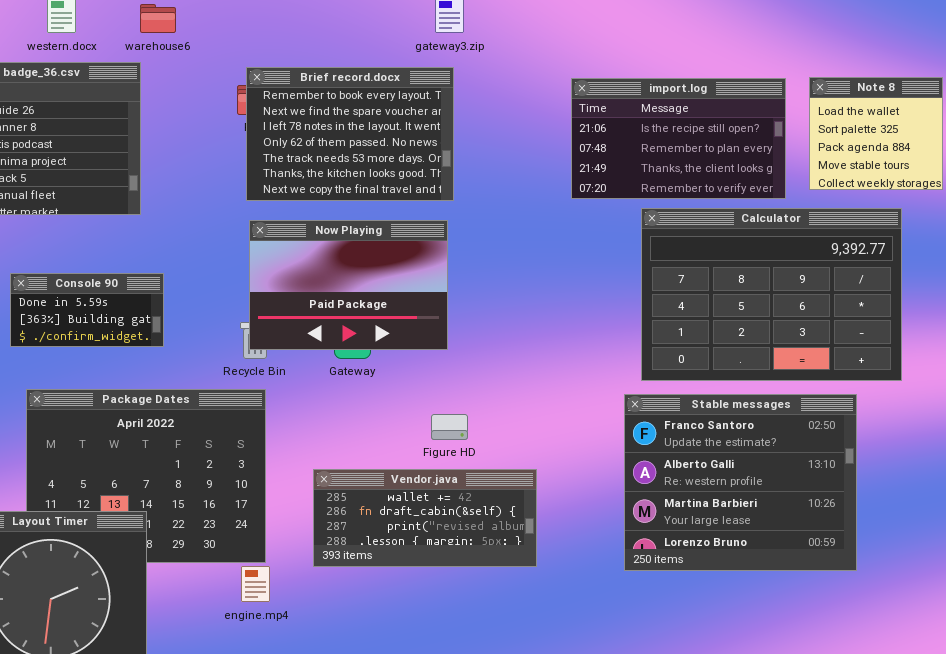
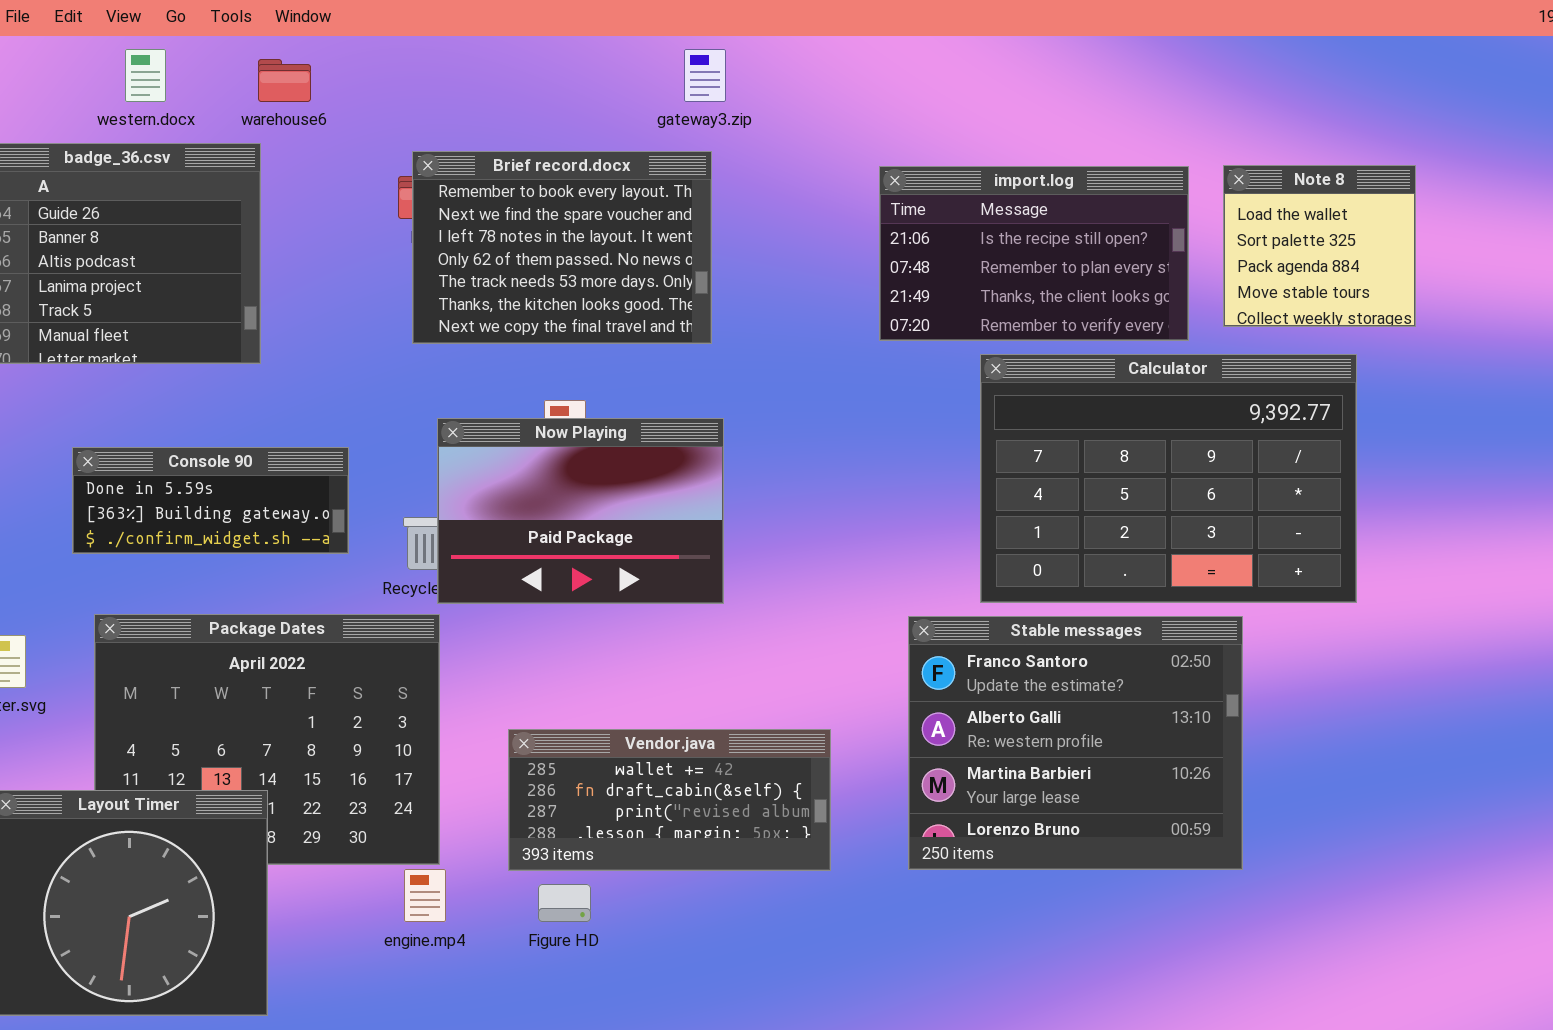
Now Playing: [249,220,448,350] -> [437,418,724,604], moved
Console 90: [10,273,164,347] -> [72,447,349,554], resized
Stable messages: [624,394,857,571] -> [908,616,1243,870], moved
Figure HD: [431,414,468,440] -> [538,884,591,922], moved

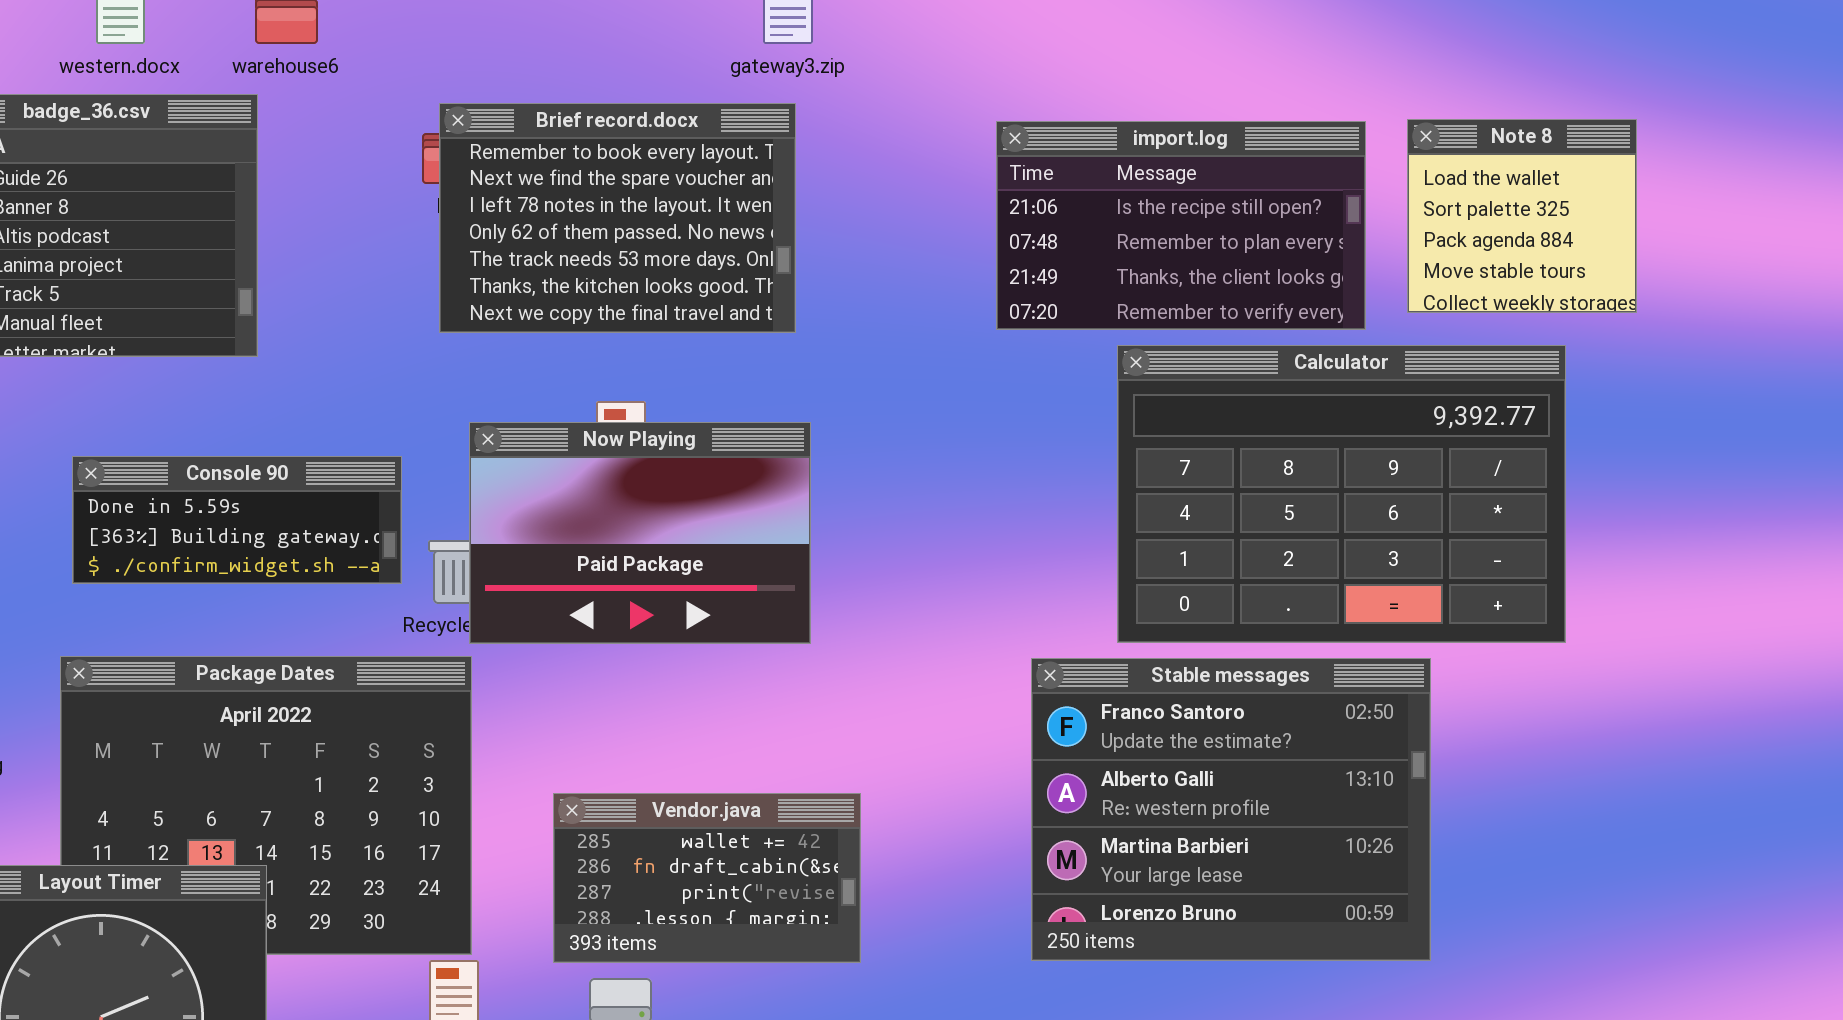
Console 90: [72,447,349,554] -> [72,456,402,584], moved
Vendor.java: [508,729,831,871] -> [553,793,861,963], resized

